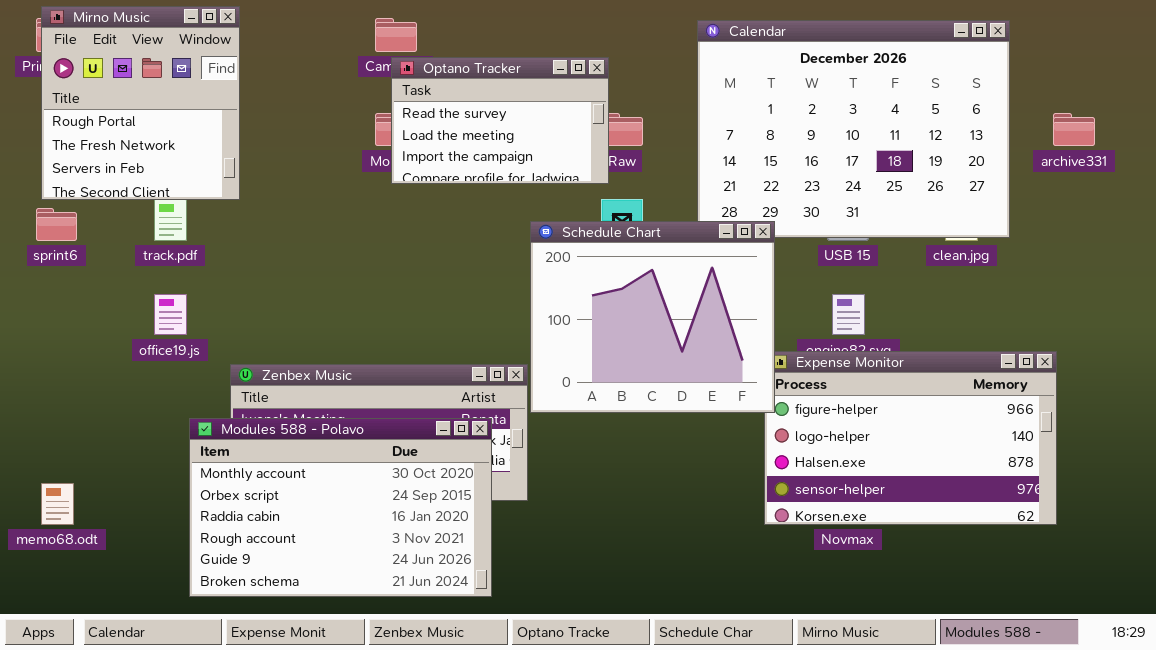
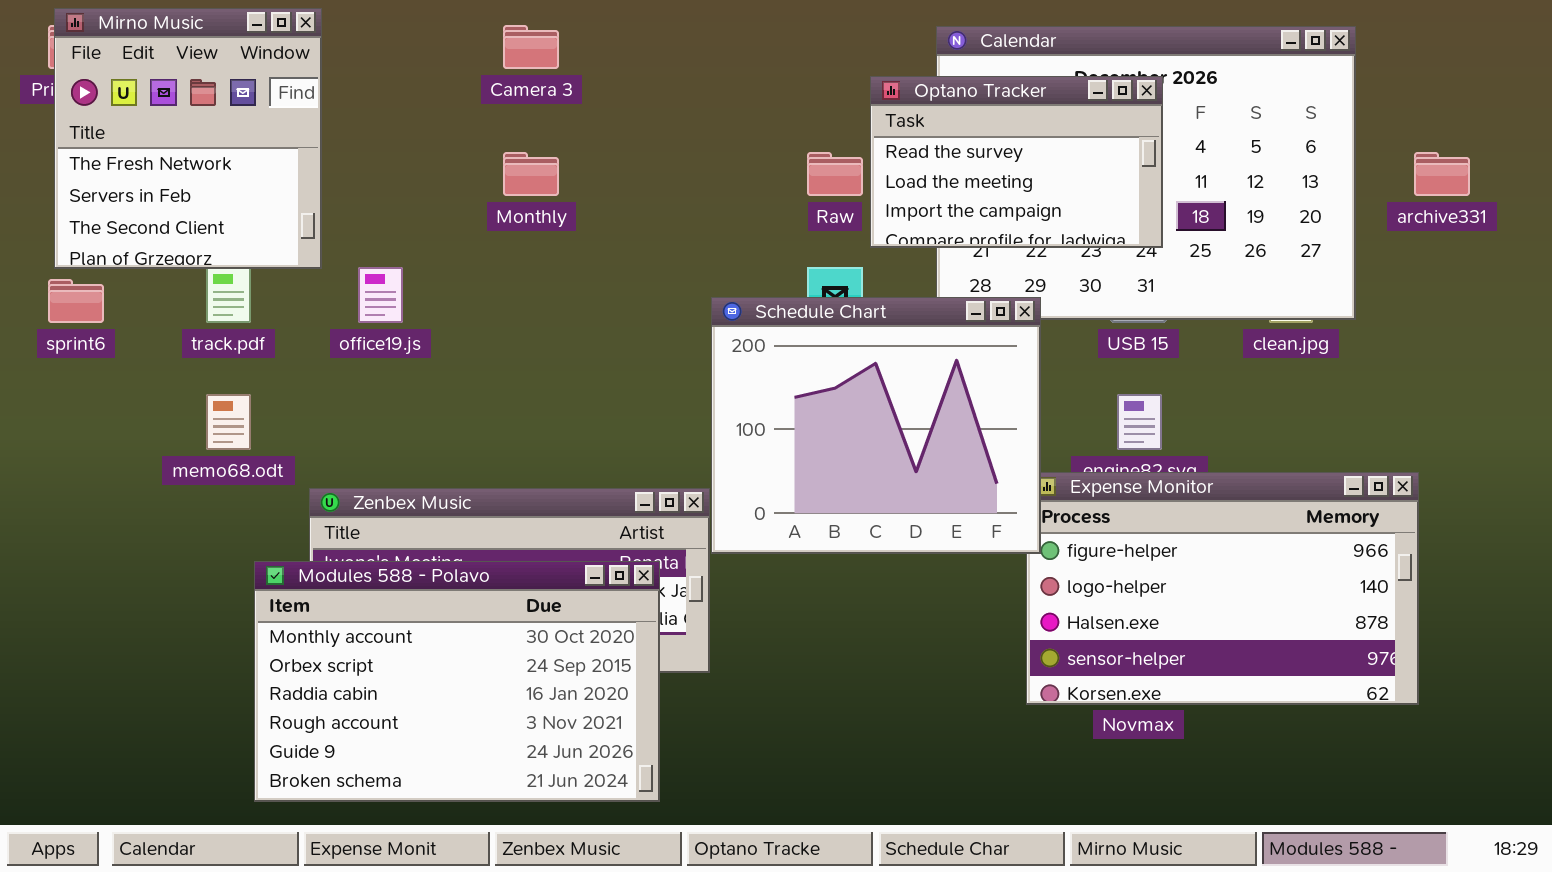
Mirno Music: [41,6,240,200] -> [54,8,322,269], scrolled down 1 row
Optano Tracker: [391,57,609,184] -> [870,76,1163,248], moved
office19.js: [154,294,187,335] -> [358,267,403,323], moved
memo68.odt: [41,483,74,525] -> [206,394,251,450], moved

